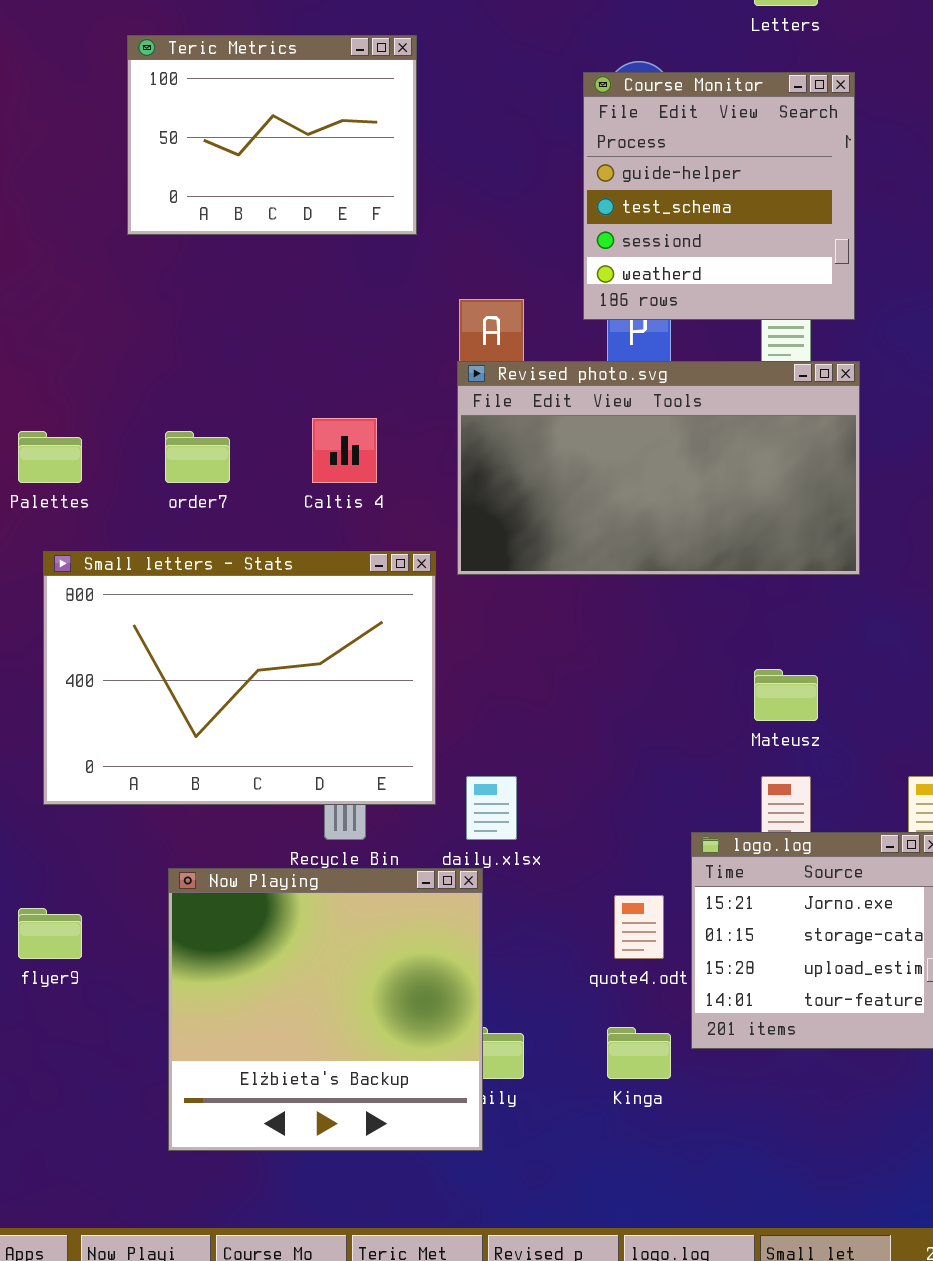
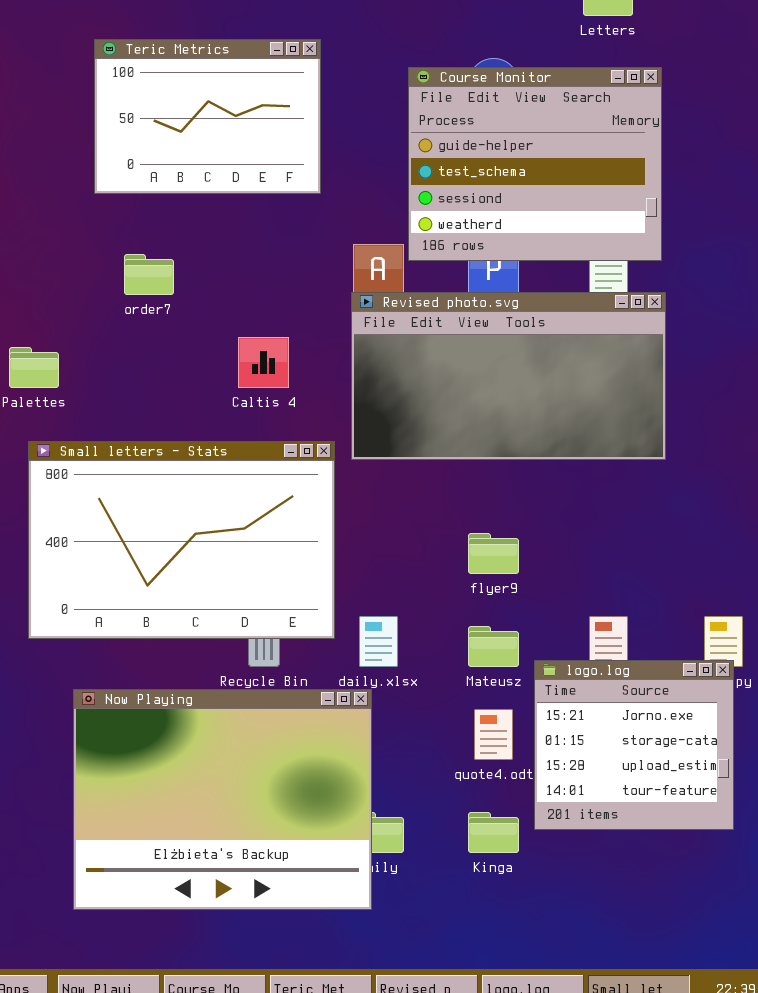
Course Monitor: [583,72,855,320] -> [408,67,662,261], resized
order7: [165,431,230,483] -> [124,254,174,295], moved
Mateusz: [754,669,818,721] -> [468,626,519,667], moved
Now Playing: [168,868,483,1151] -> [73,689,372,910], resized
flyer9: [18,908,82,959] -> [468,533,519,574], moved

